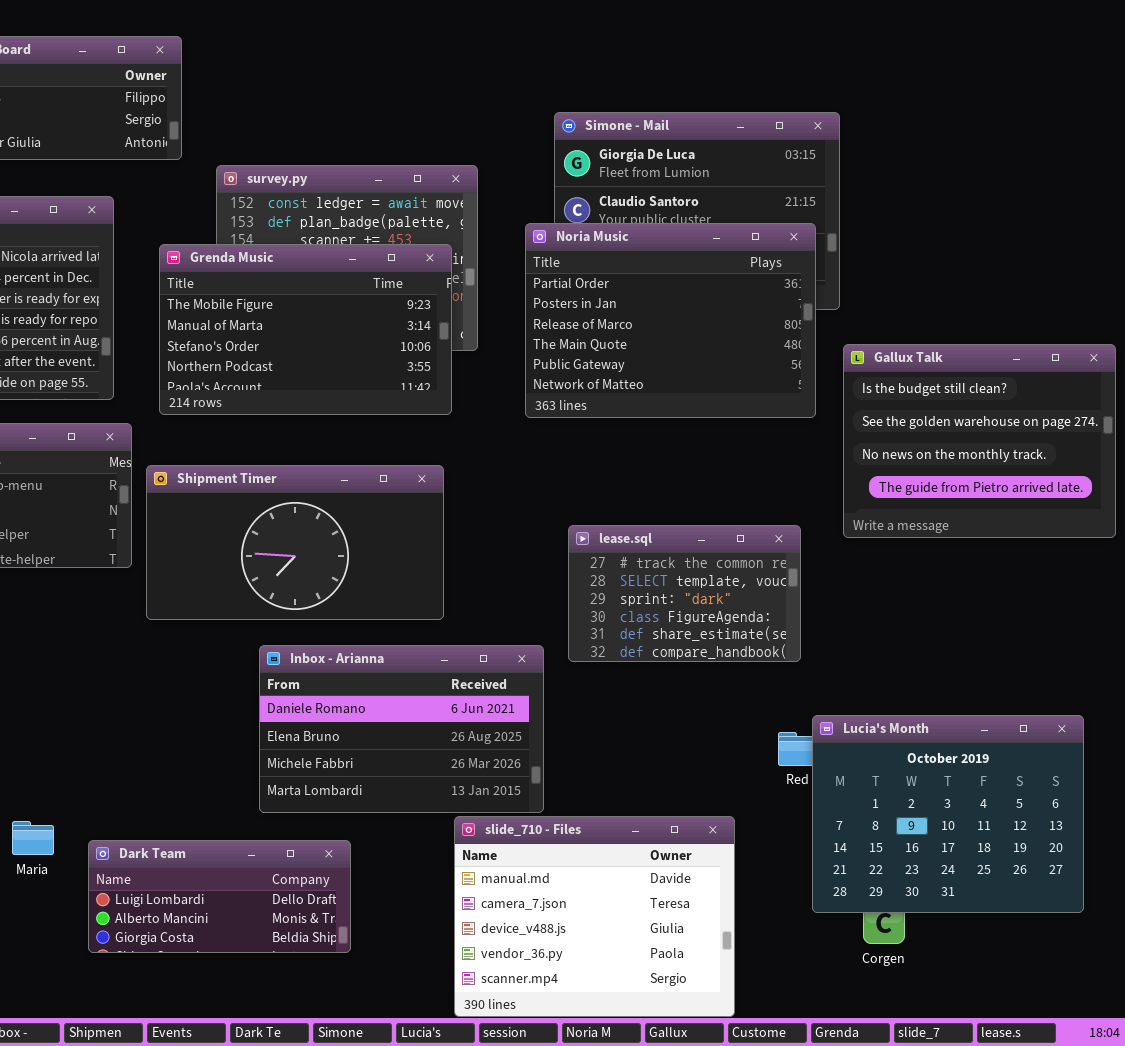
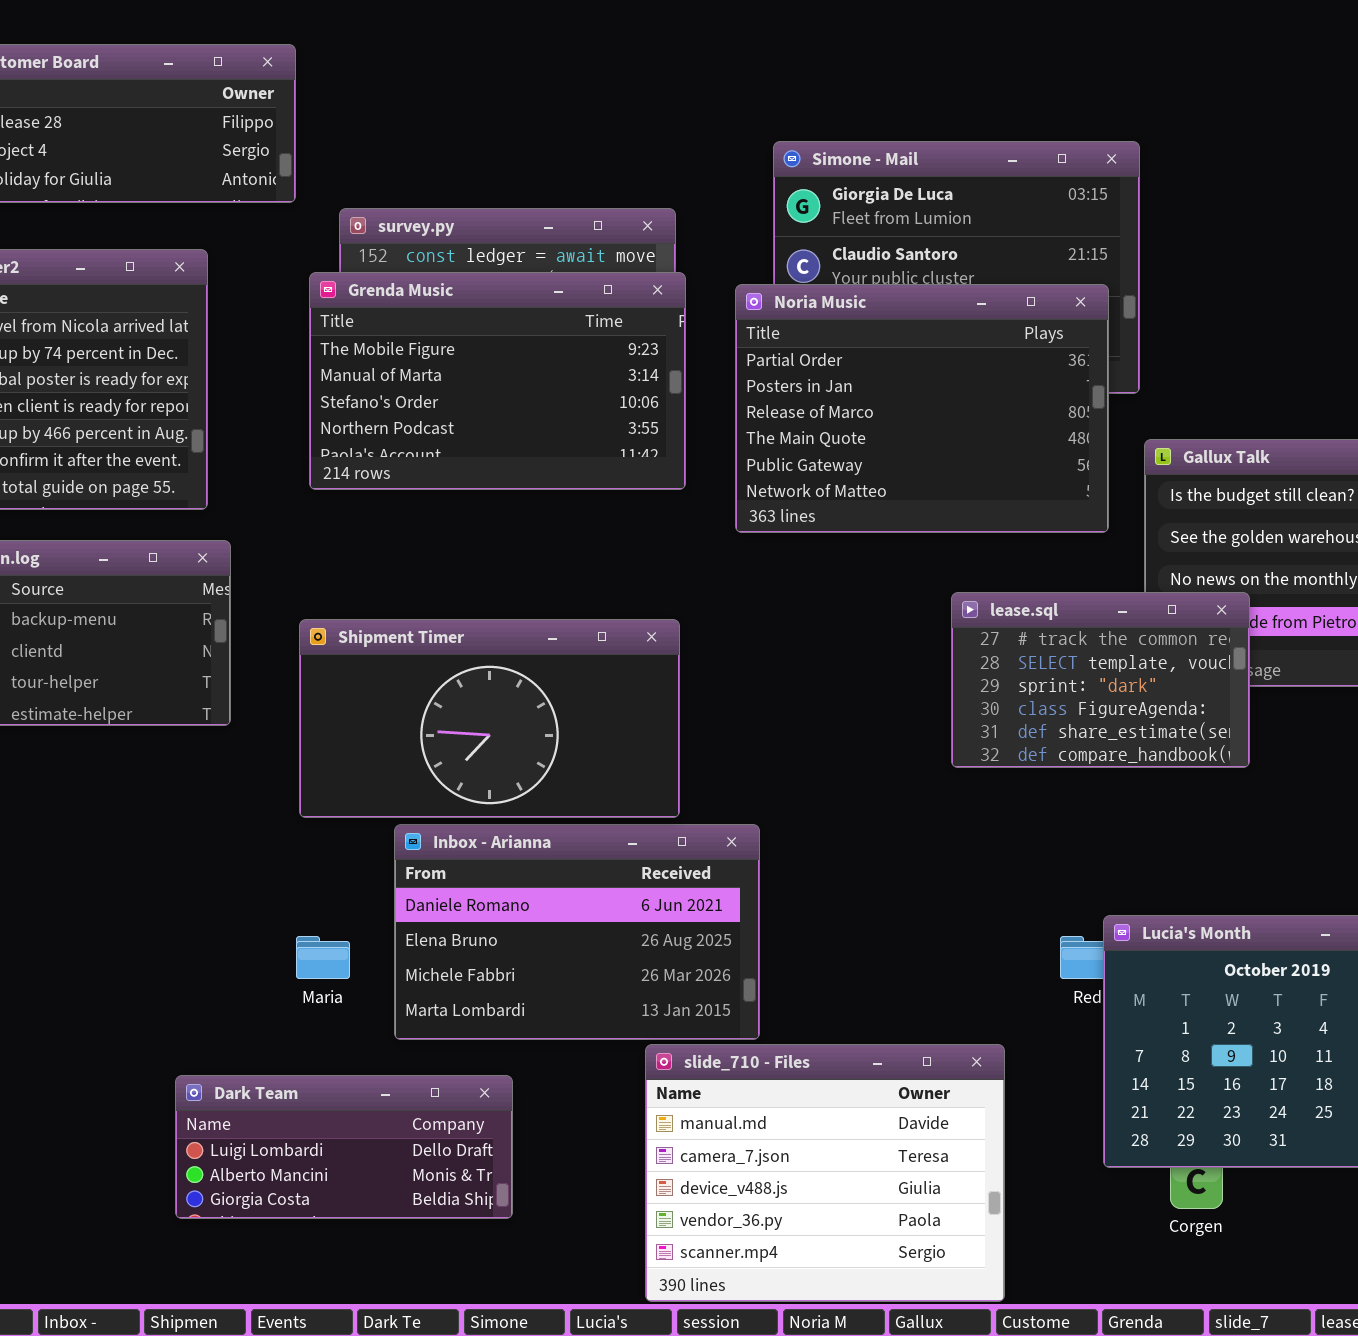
Grenda Music: [159,244,452,415] -> [309,272,686,490], moved
Shipment Timer: [146,465,444,620] -> [299,619,680,818], moved
lease.sql: [568,525,801,662] -> [951,592,1250,768], moved
Maria: [12,821,54,855] -> [296,936,350,979], moved

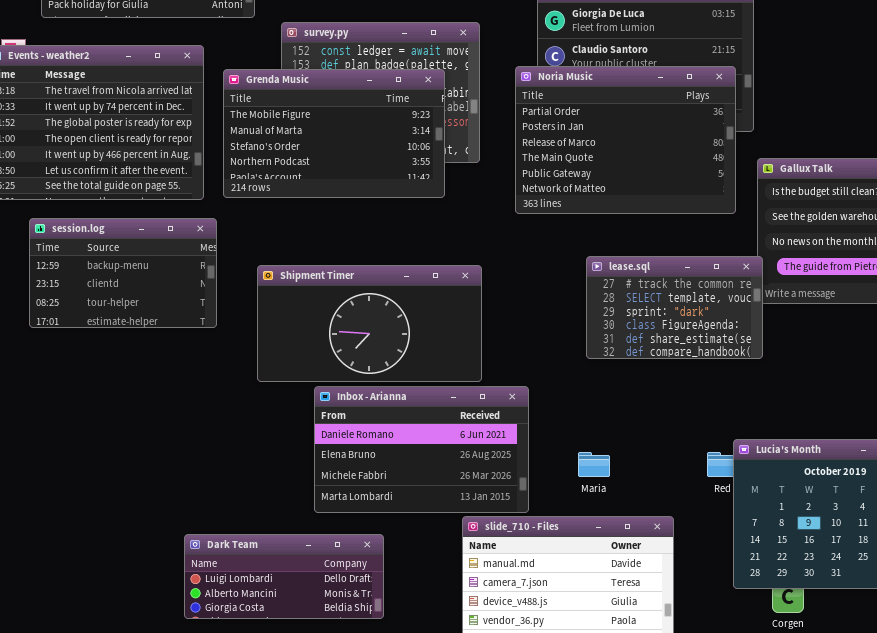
Grenda Music: [309,272,686,490] -> [223,69,445,198], moved
lease.sql: [951,592,1250,768] -> [586,256,763,359], moved
Maria: [296,936,350,979] -> [578,452,610,477], moved

